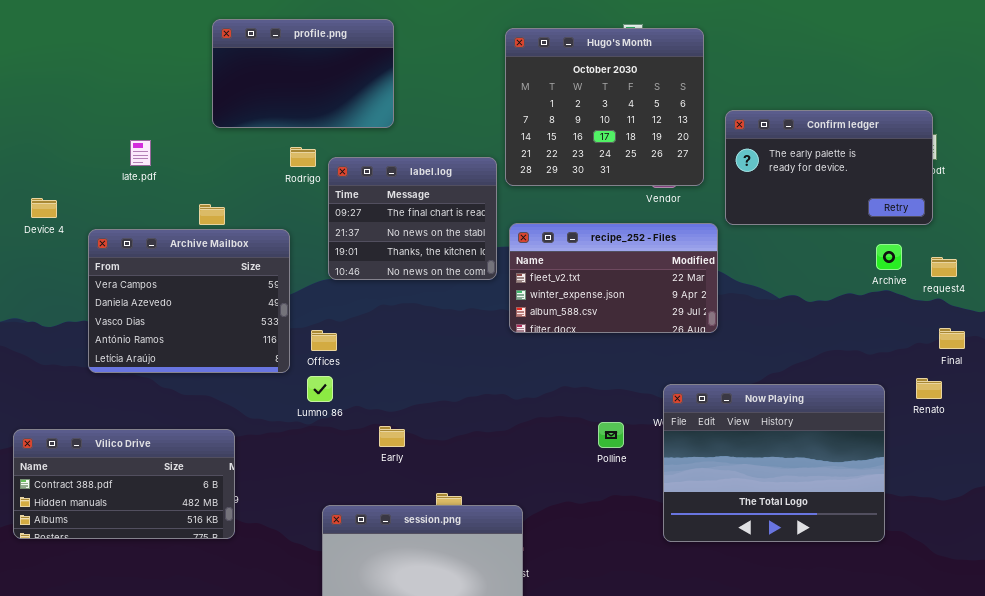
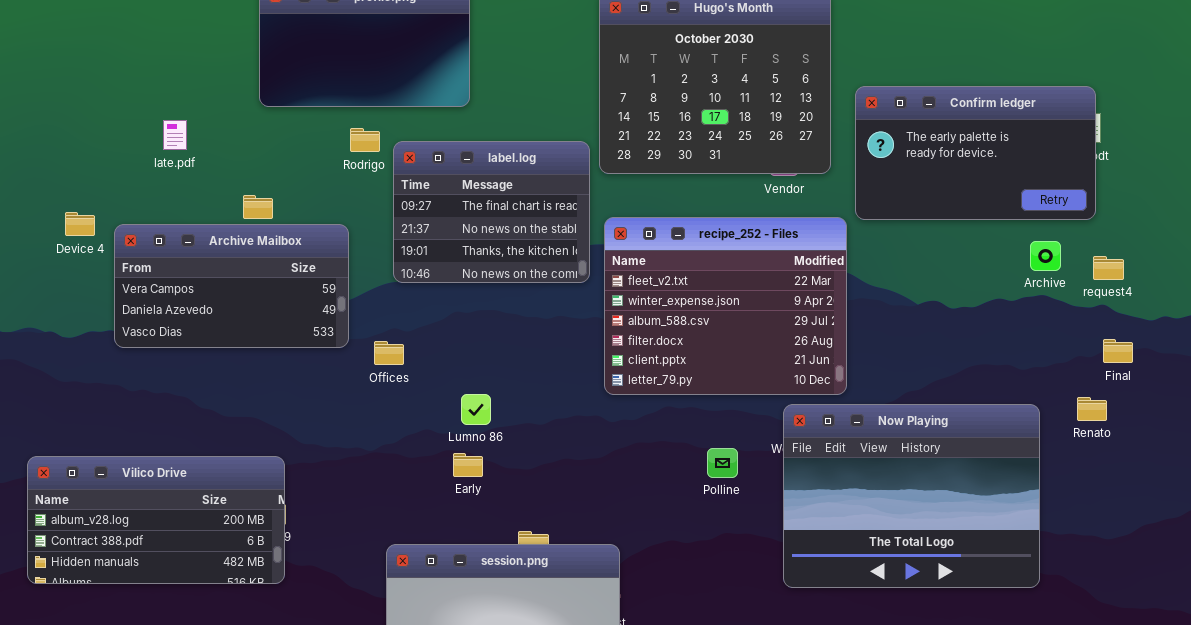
Device 4: [31,198,57,218] -> [65,212,95,236], moved
recipe_252 - Files: [509,223,718,333] -> [604,217,847,395], resized
Archive Mailbox: [88,229,290,373] -> [114,224,349,348], resized
Lumno 86: [307,376,333,402] -> [461,394,491,425], moved
Vilico Drive: [13,429,235,539] -> [27,456,285,584], scrolled up 1 row

